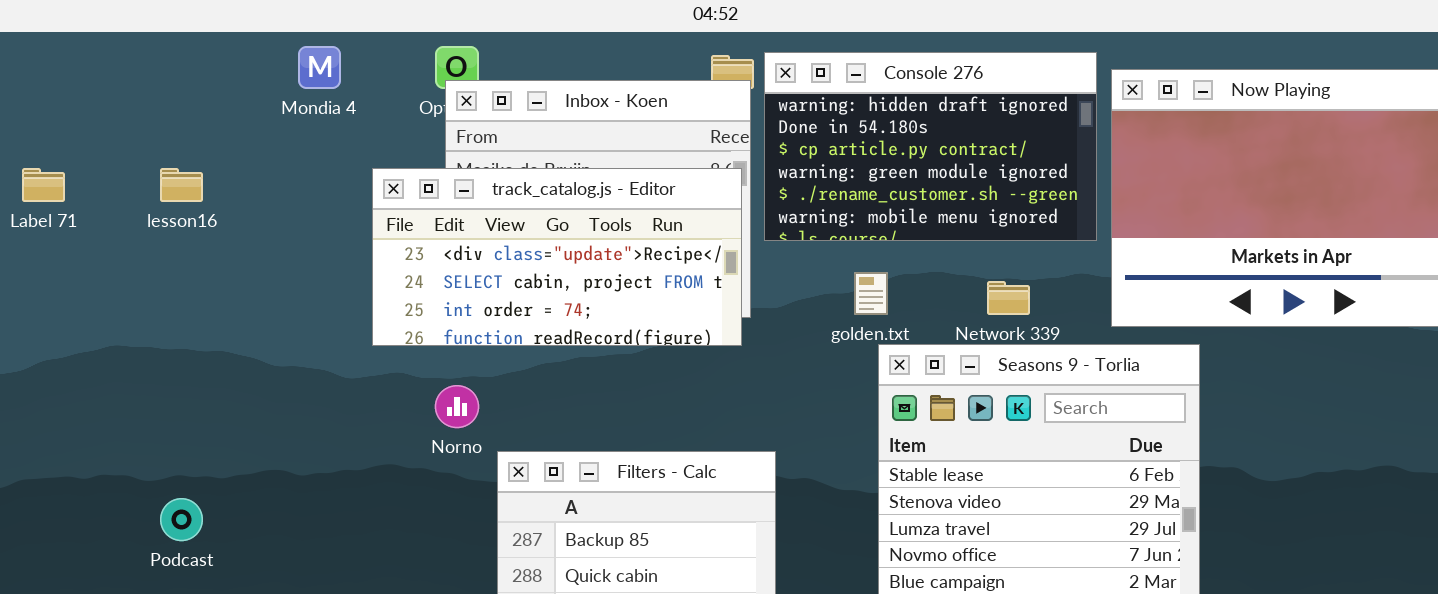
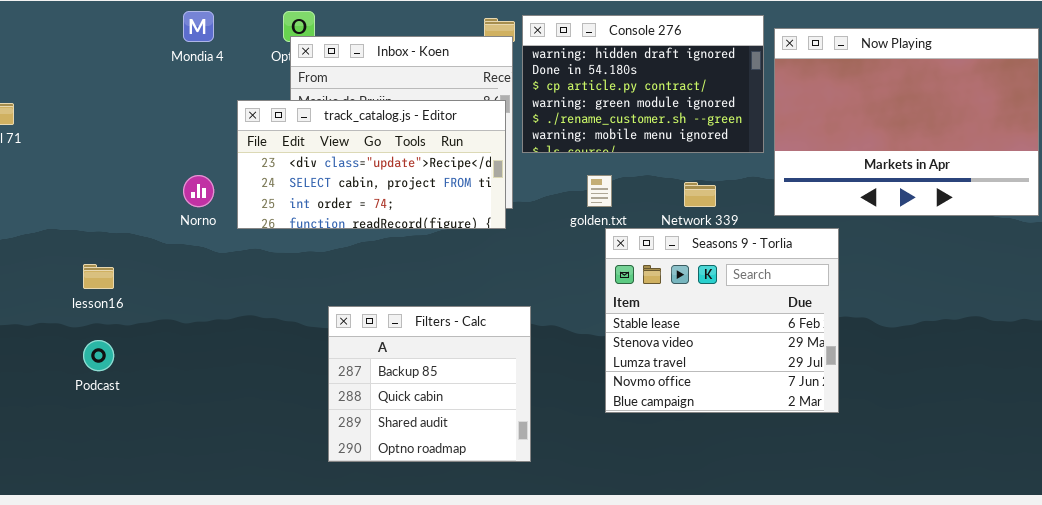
lesson16: [160,168,203,202] -> [83,264,114,289], moved
Norno: [435,385,479,428] -> [183,175,214,207], moved

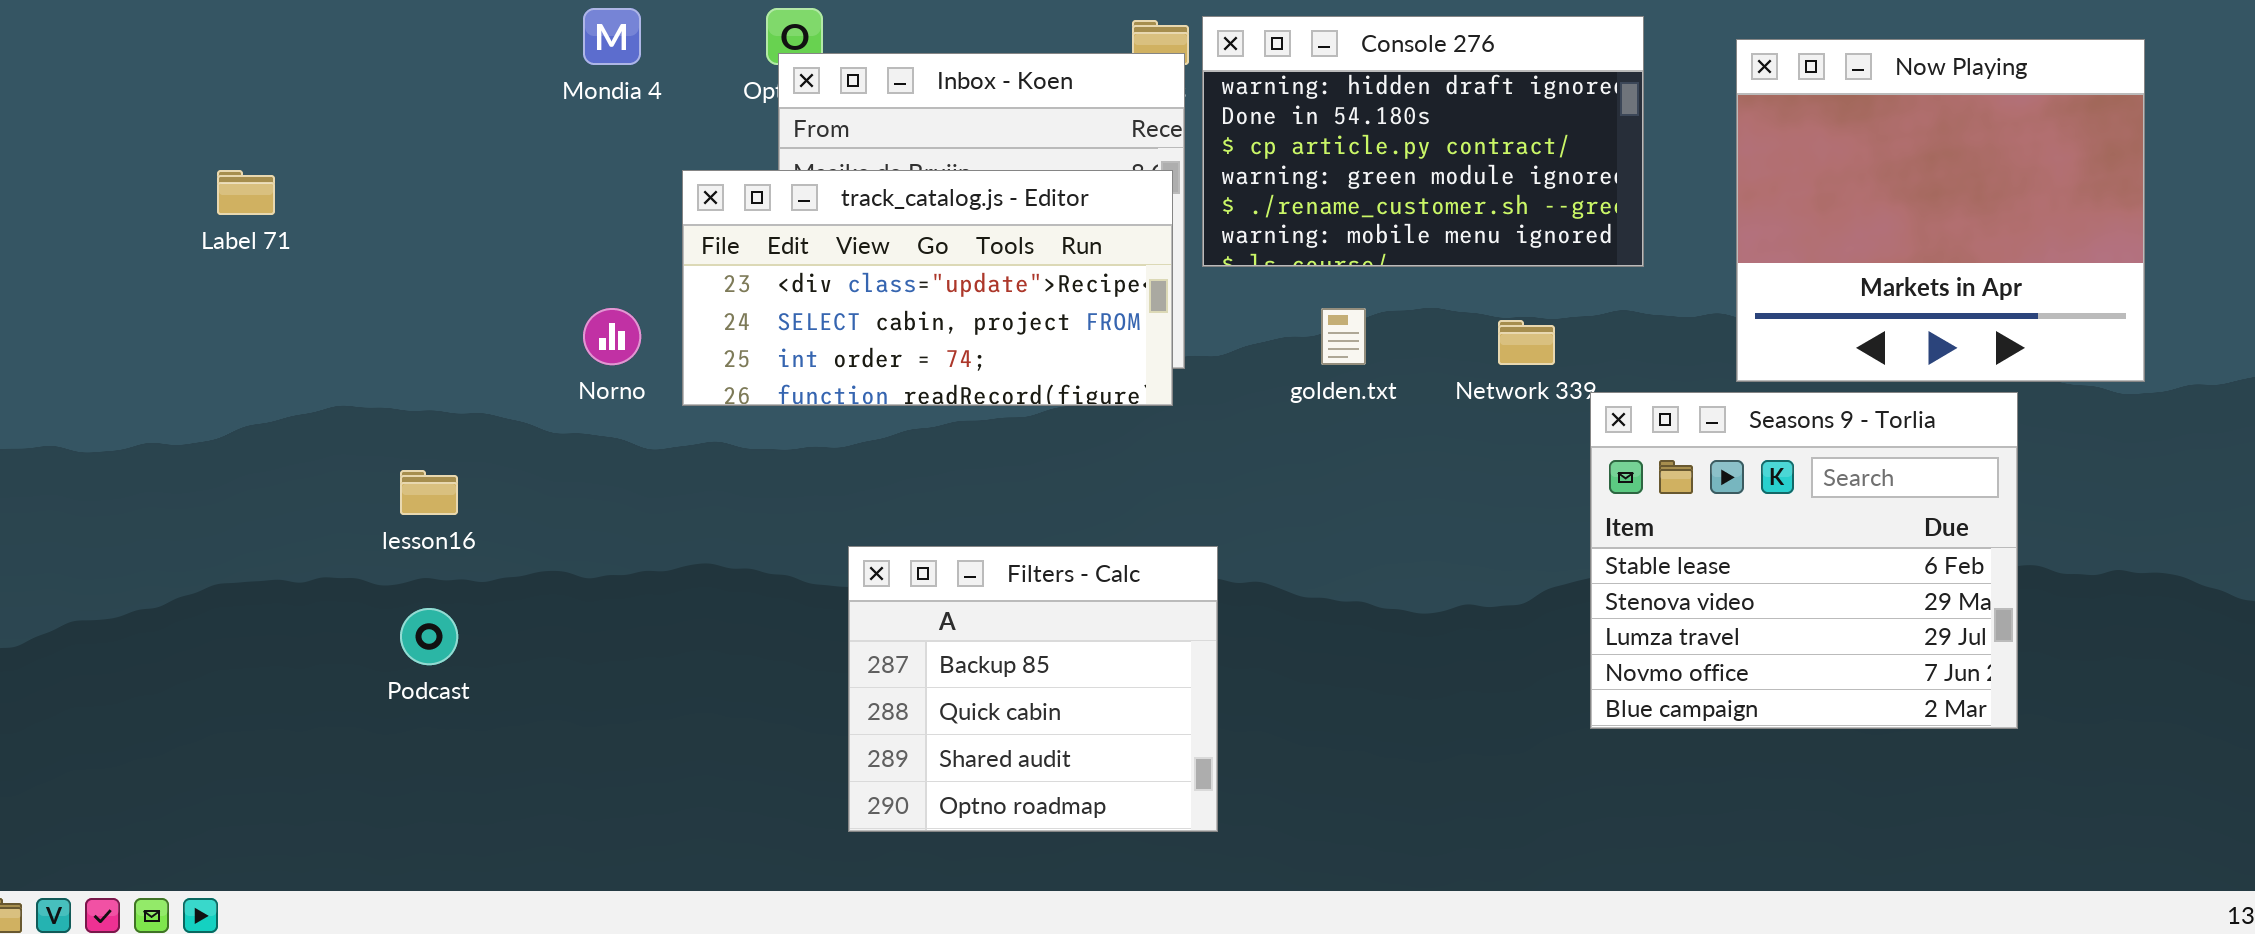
Now Playing: [774,28,1039,216] -> [1736,39,2145,382], resized
Seasons 9 - Torlia: [605,228,839,413] -> [1590,392,2018,729], moved

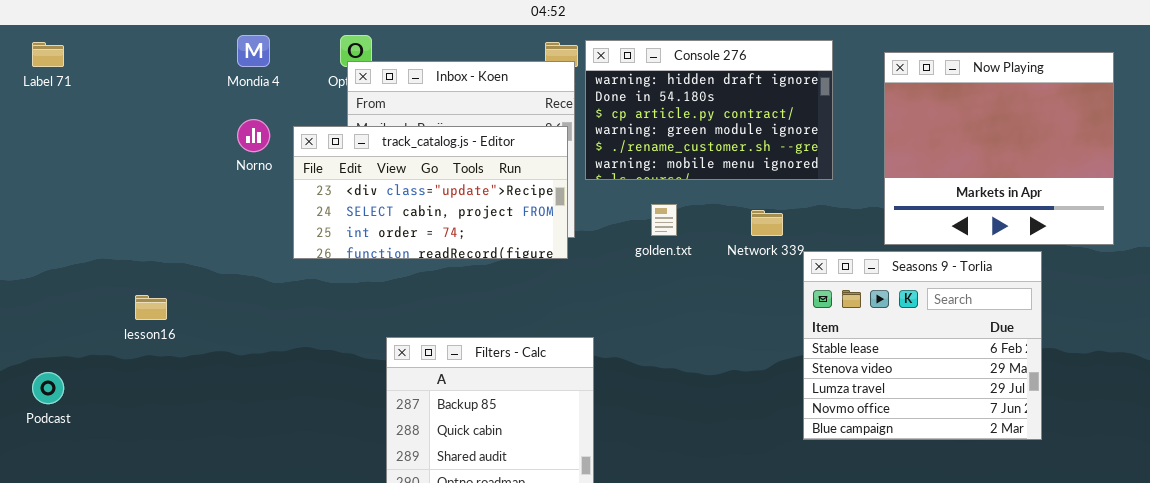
Label 71: [217,170,275,215] -> [32,42,64,67], moved
Norno: [583,308,641,365] -> [237,119,270,152], moved
Podcast: [400,608,458,665] -> [32,372,64,404], moved

